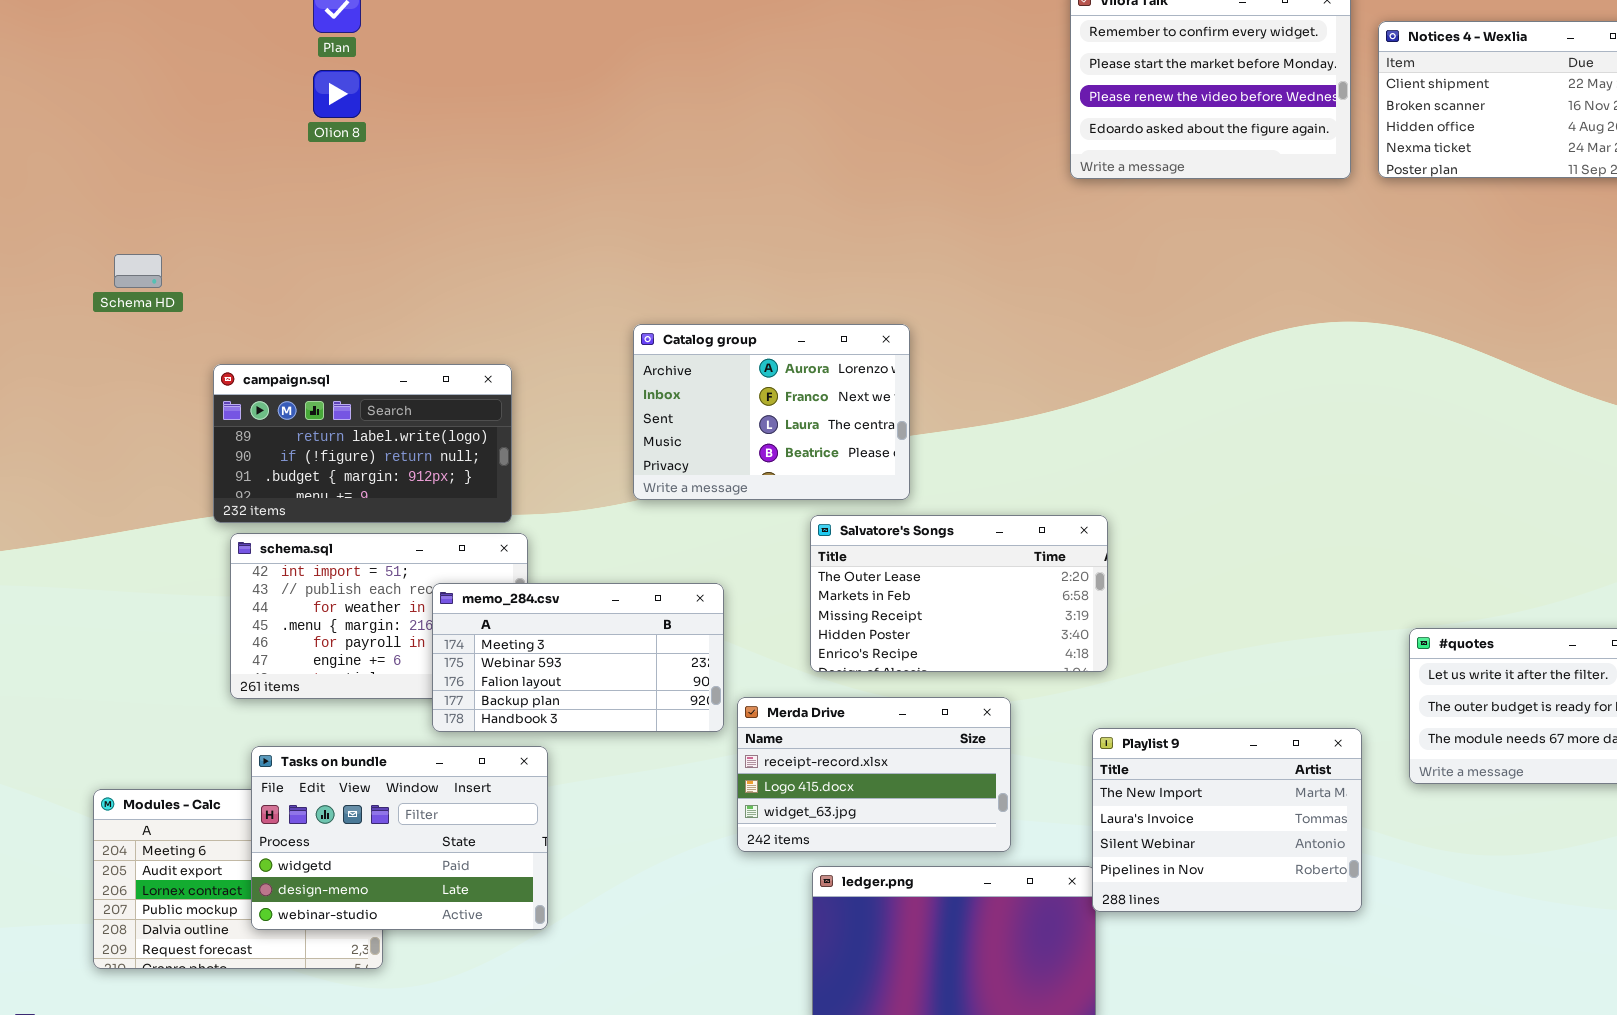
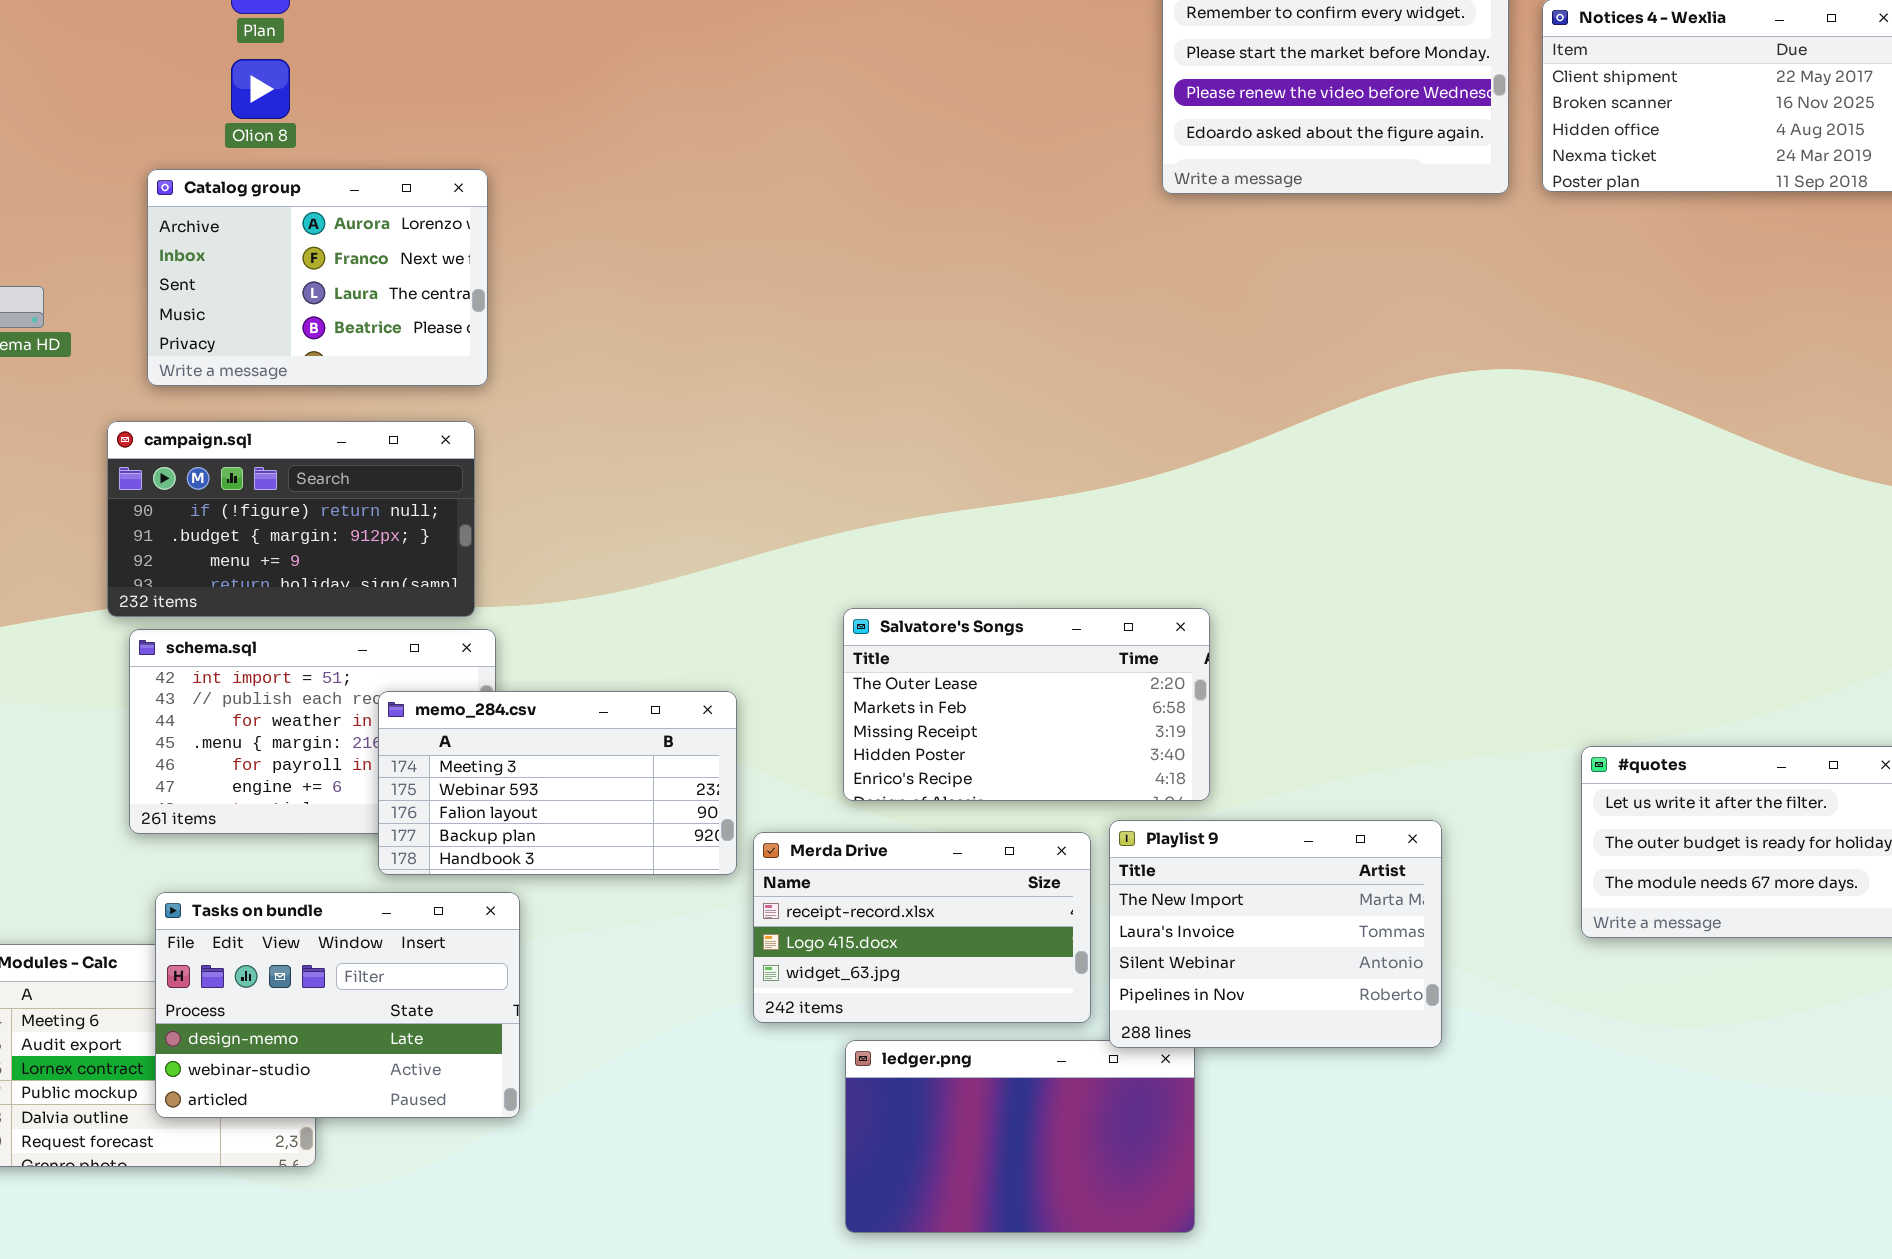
Catalog group: [633,324,910,500] -> [147,169,488,386], moved
campaign.sql: [213,364,512,523] -> [107,421,475,617], scrolled down 1 row
Playlist 9: [1092,728,1362,912] -> [1109,820,1442,1048], moved
Tasks on bundle: [251,746,548,930] -> [155,892,520,1118], scrolled down 1 row

